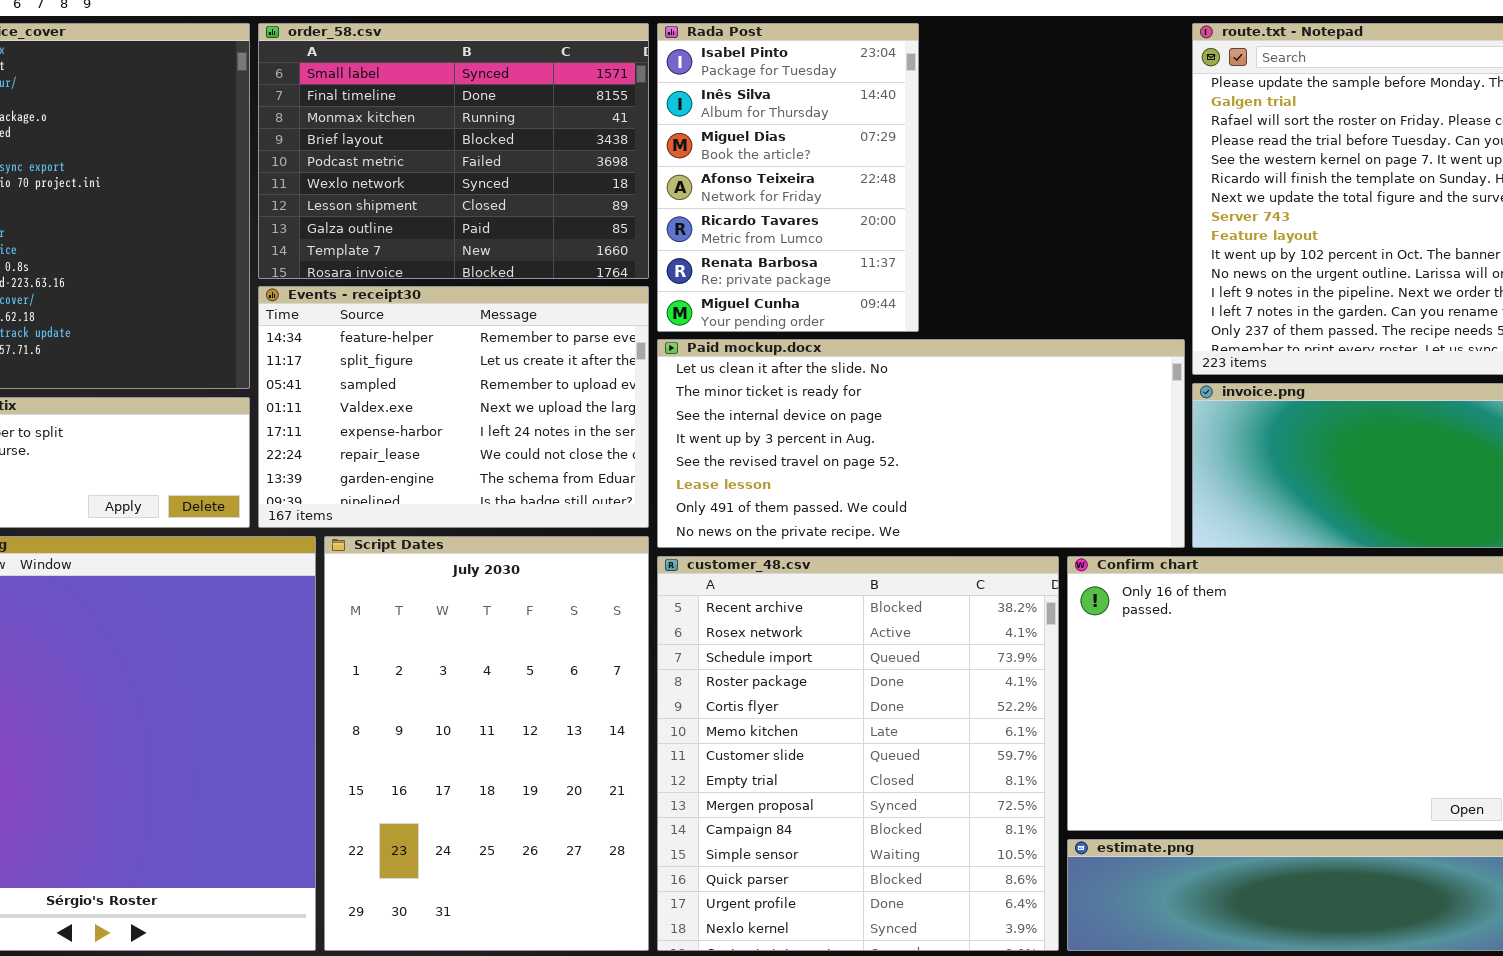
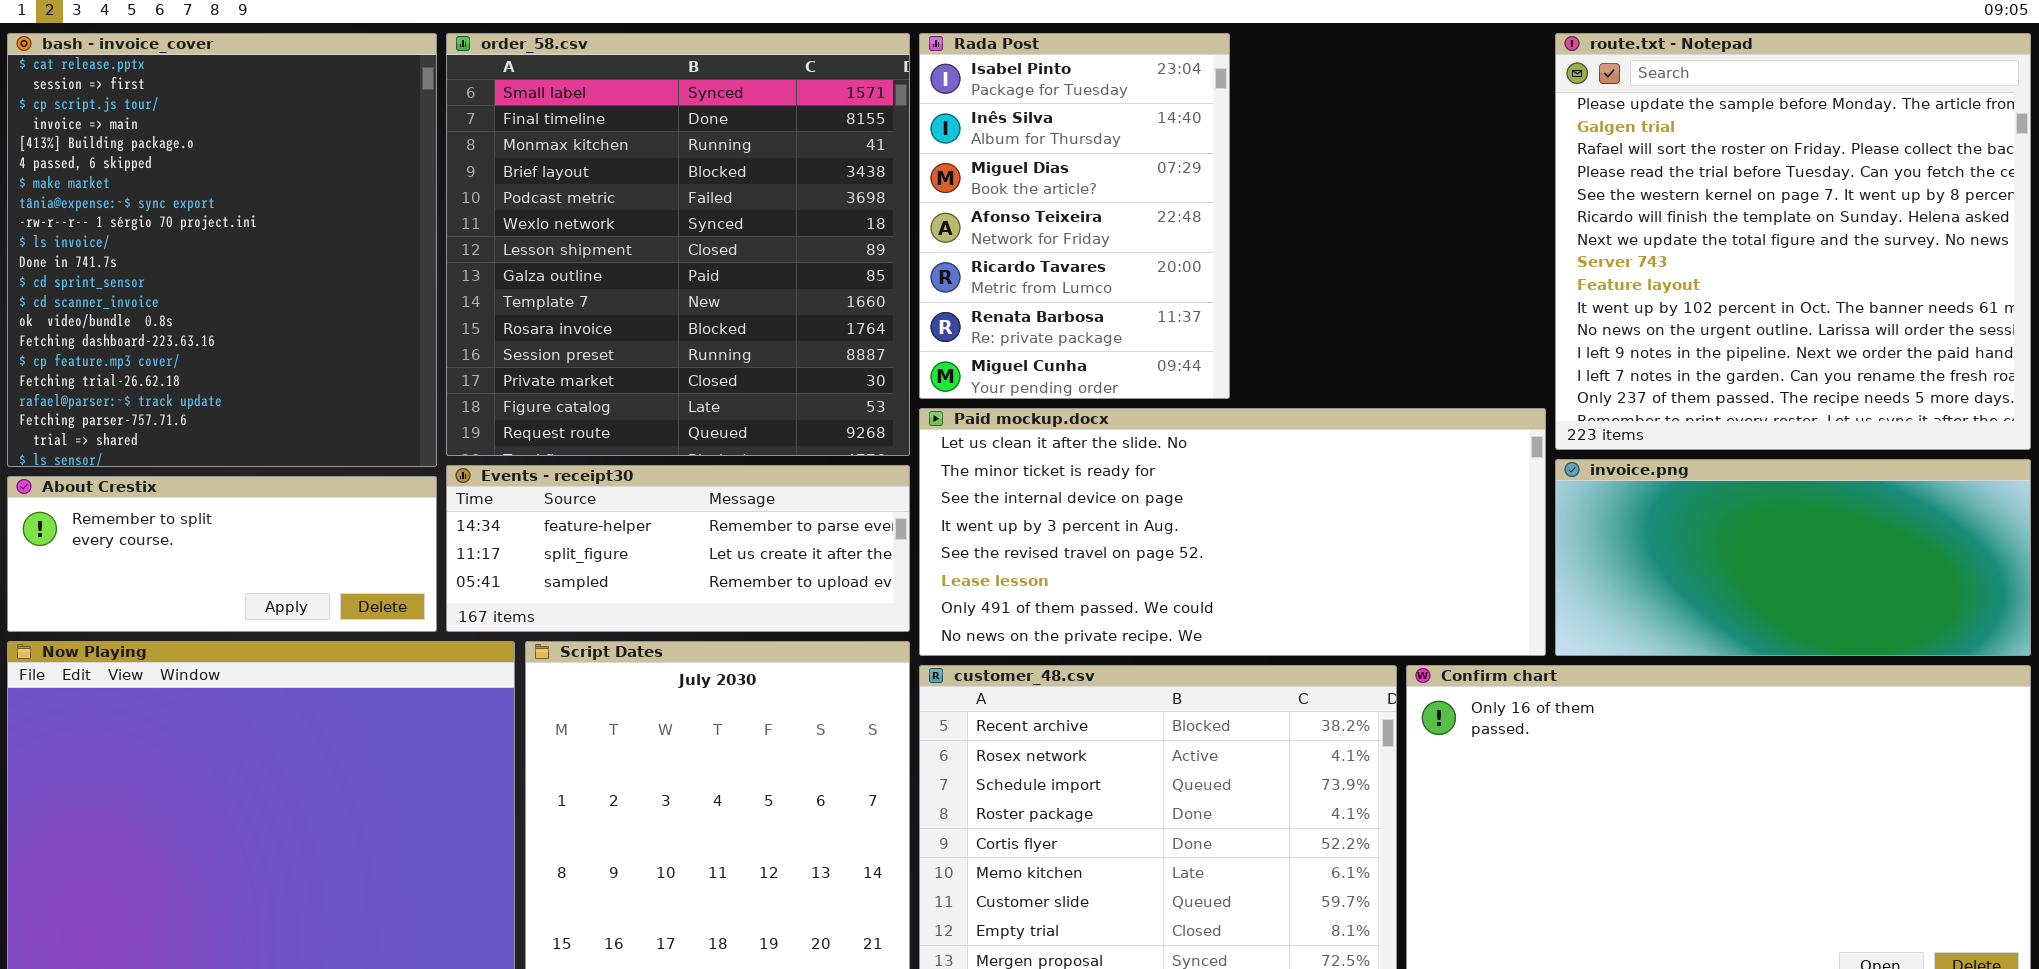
order_58.csv: [258,23,649,279] -> [446,33,910,456], resized
Events - receipt30: [258,286,649,528] -> [446,465,910,632], resized

